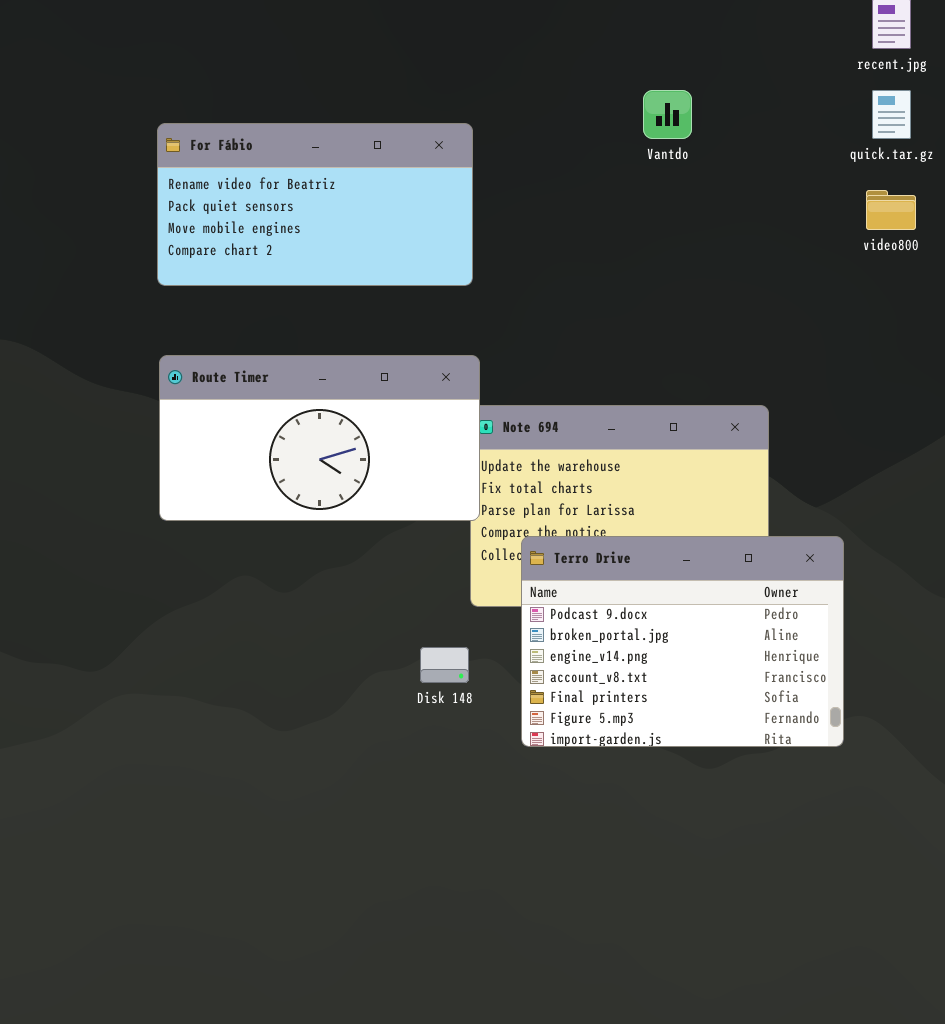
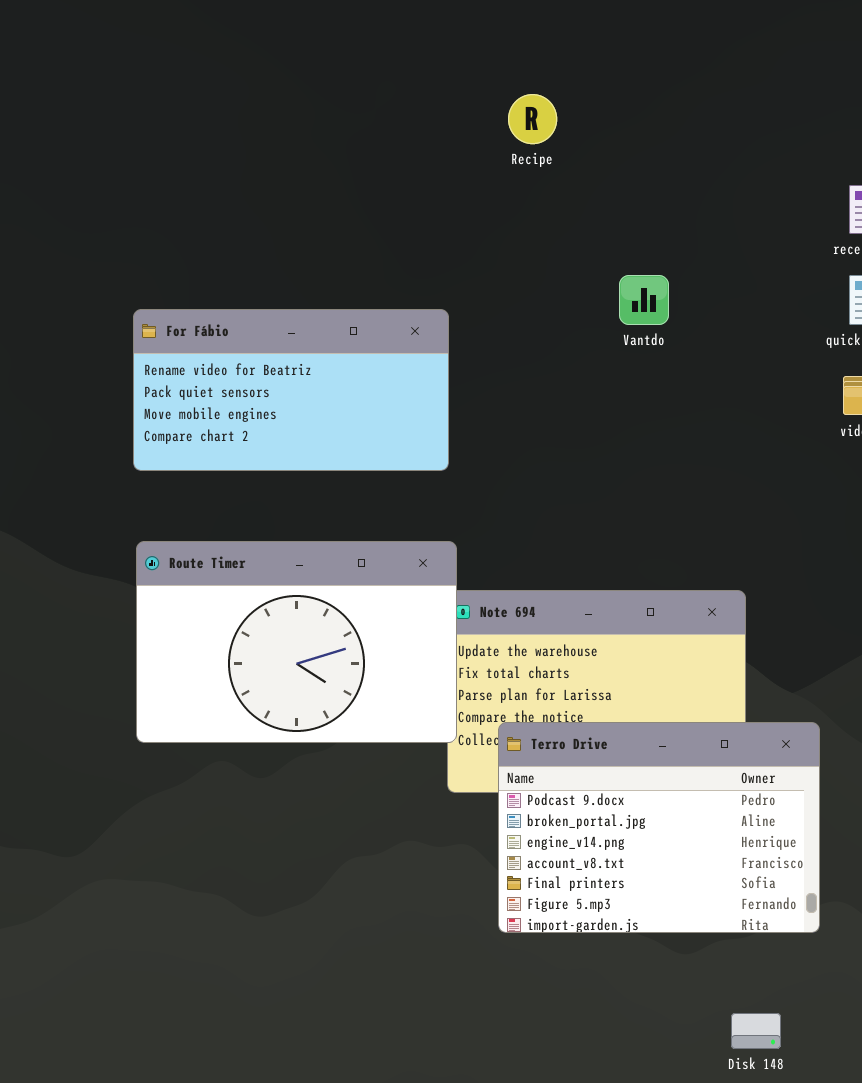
Route Timer: [159,355,480,521] -> [136,541,457,743], resized
Disk 148: [420,647,469,683] -> [731,1013,781,1049], moved

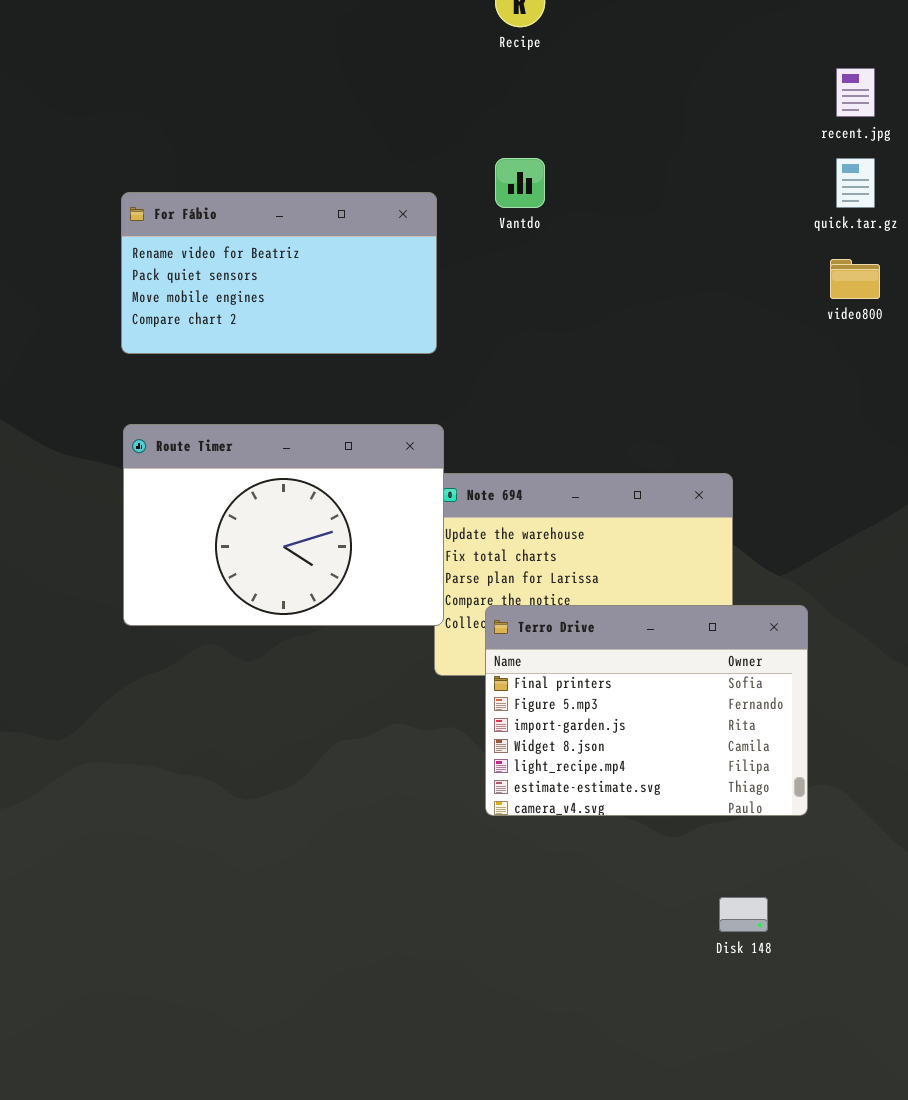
Vantdo: [619,275,669,325] -> [495,158,545,208], moved
Terro Drive: [498,722,820,933] -> [485,605,808,816], scrolled down 4 rows

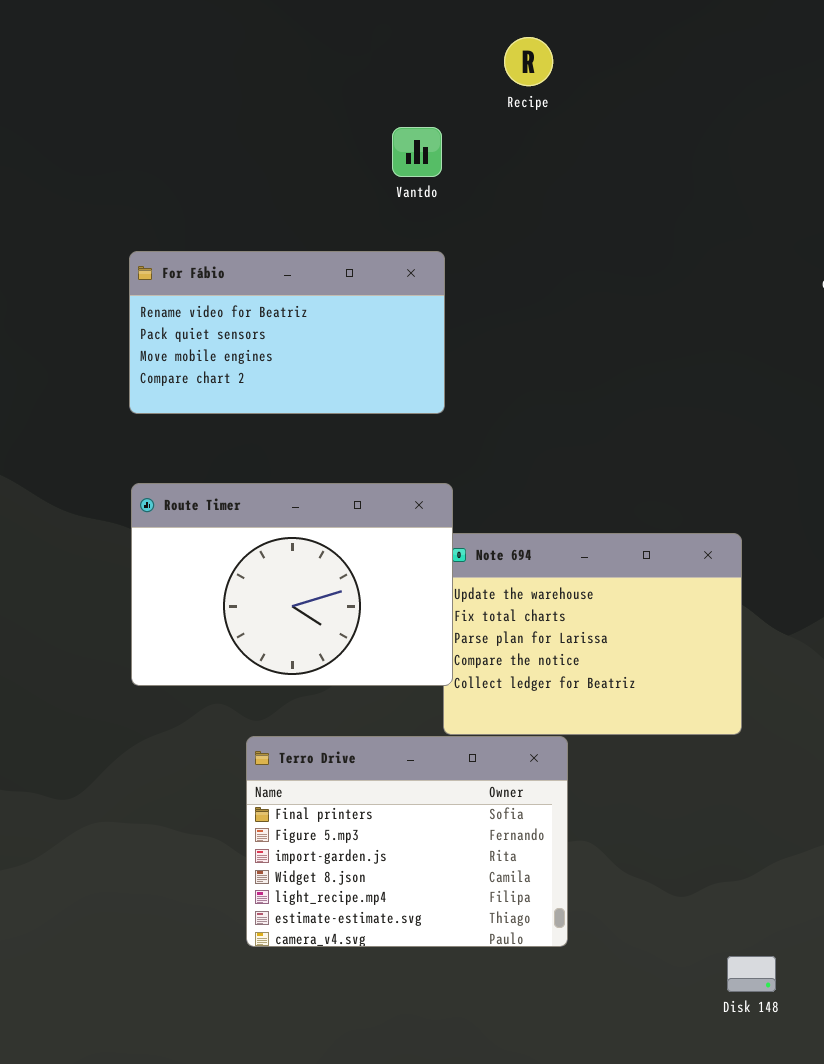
Vantdo: [495,158,545,208] -> [392,127,442,177], moved
Terro Drive: [485,605,808,816] -> [246,736,568,947], moved

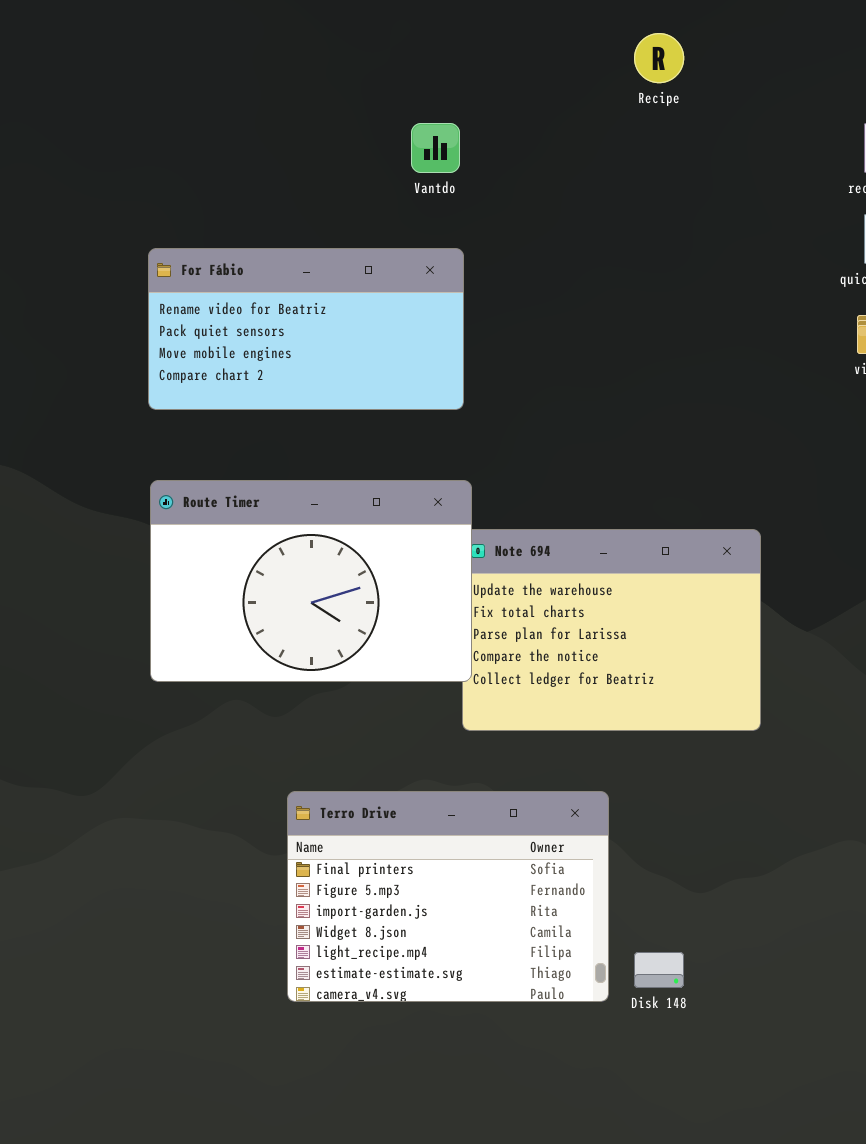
Recipe: [504,37,553,86] -> [634,33,684,83], moved
Terro Drive: [246,736,568,947] -> [287,791,609,1002], moved
Disk 148: [727,956,776,992] -> [634,952,684,988], moved

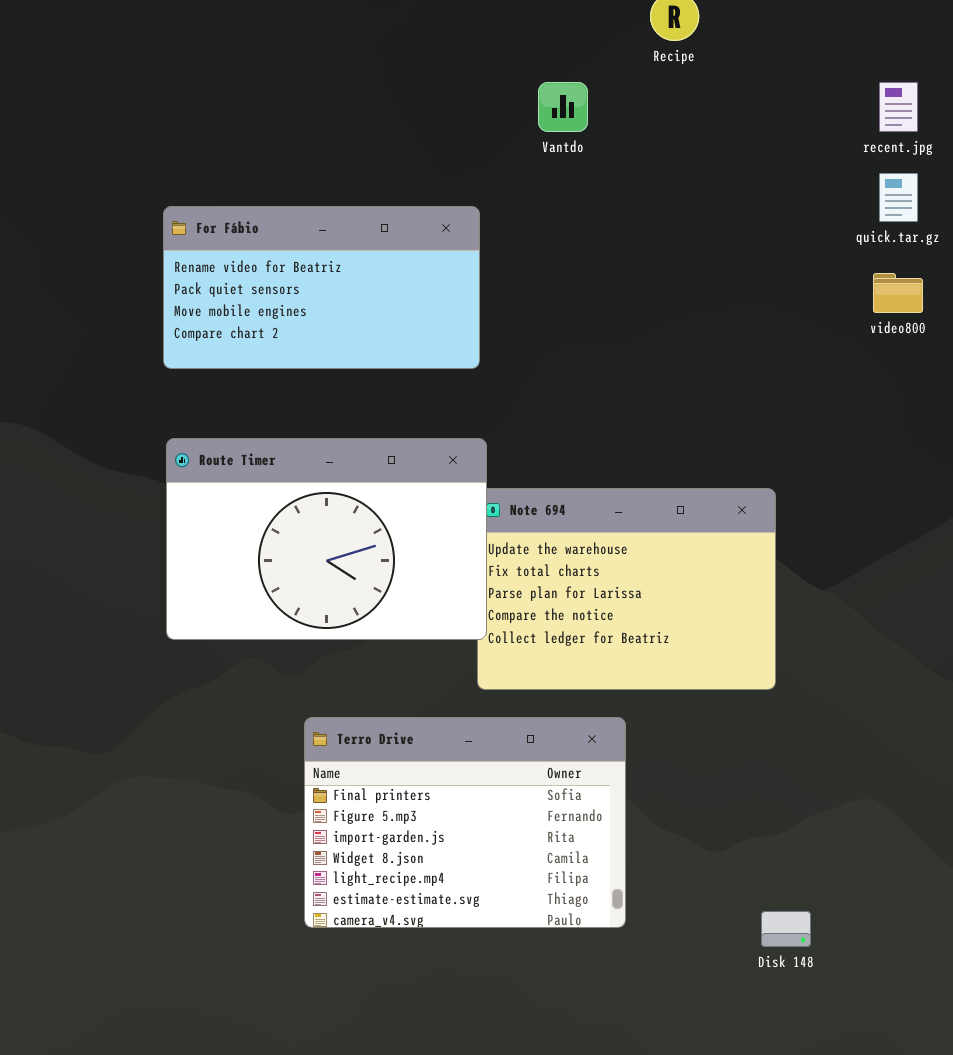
Vantdo: [411,123,460,173] -> [538,82,588,132], moved
Terro Drive: [287,791,609,1002] -> [304,717,626,928], moved
Disk 148: [634,952,684,988] -> [761,911,811,947], moved

